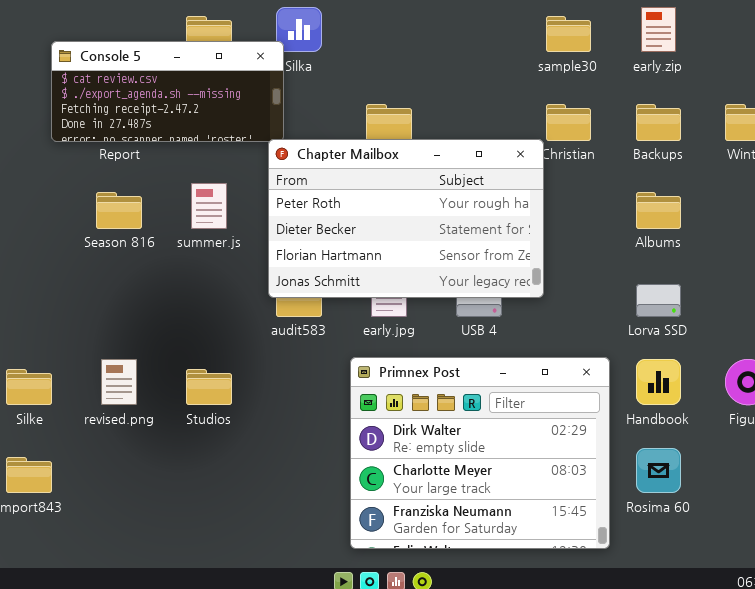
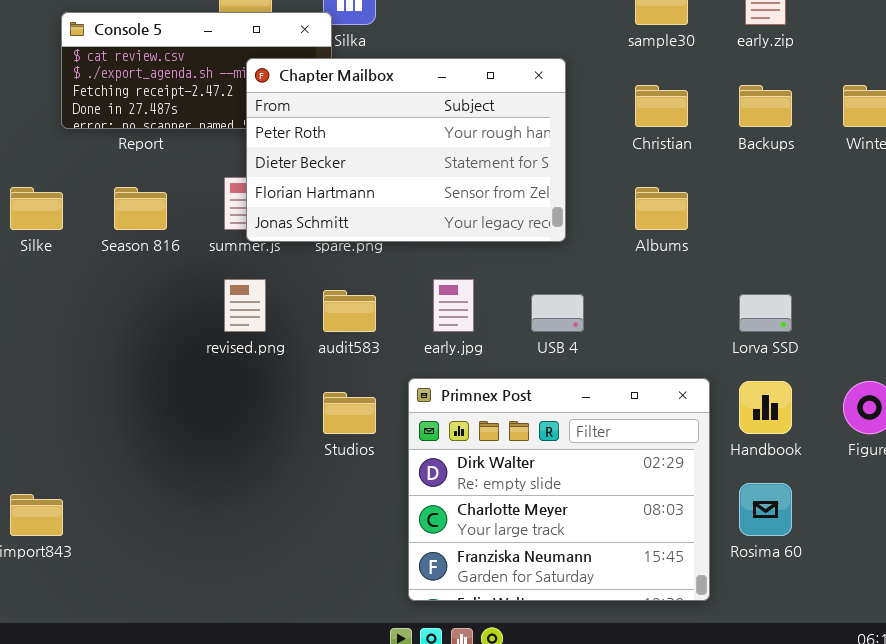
Chapter Mailbox: [268,139,544,298] -> [246,58,566,242], moved
Albums: [636,192,681,229] -> [635,187,688,230], moved
revised.png: [101,359,137,405] -> [224,279,266,332], moved
Silke: [6,369,52,405] -> [10,187,63,230], moved
Studios: [186,369,232,405] -> [323,392,376,434], moved

